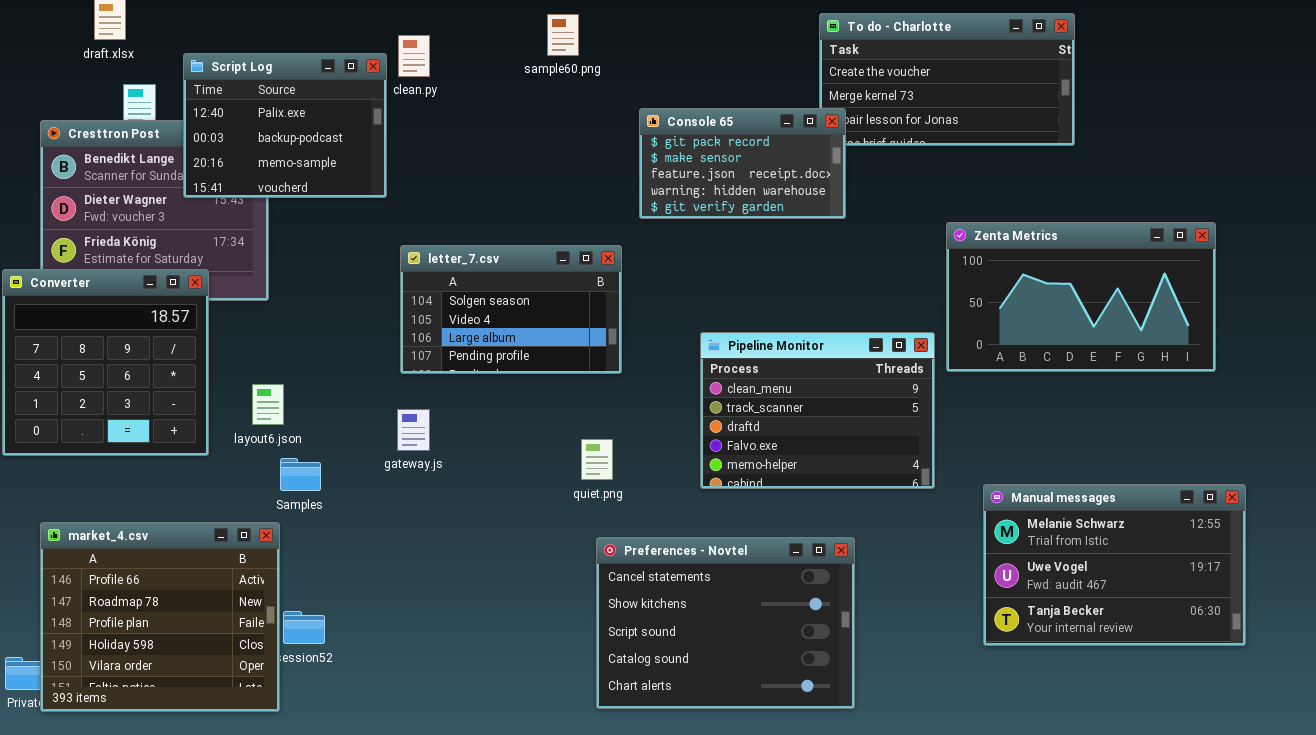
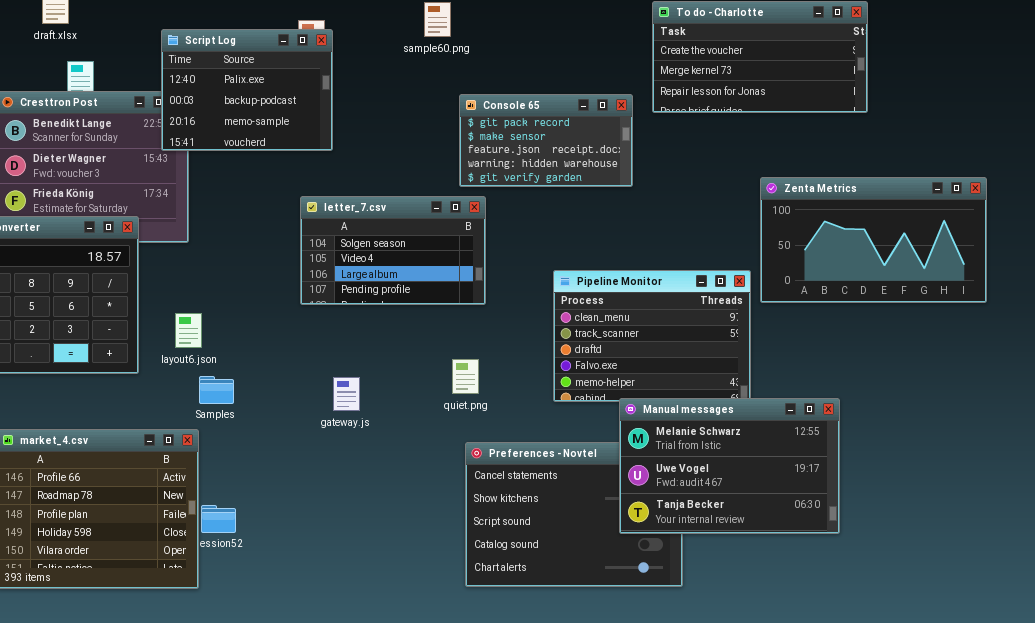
Script Log: [183,53,387,198] -> [161,29,333,151], moved
Console 65: [639,108,846,219] -> [459,94,633,187], moved
gateway.js: [397,409,430,451] -> [333,377,360,411], moved
Manual messages: [983,484,1246,646] -> [619,398,840,534], moved

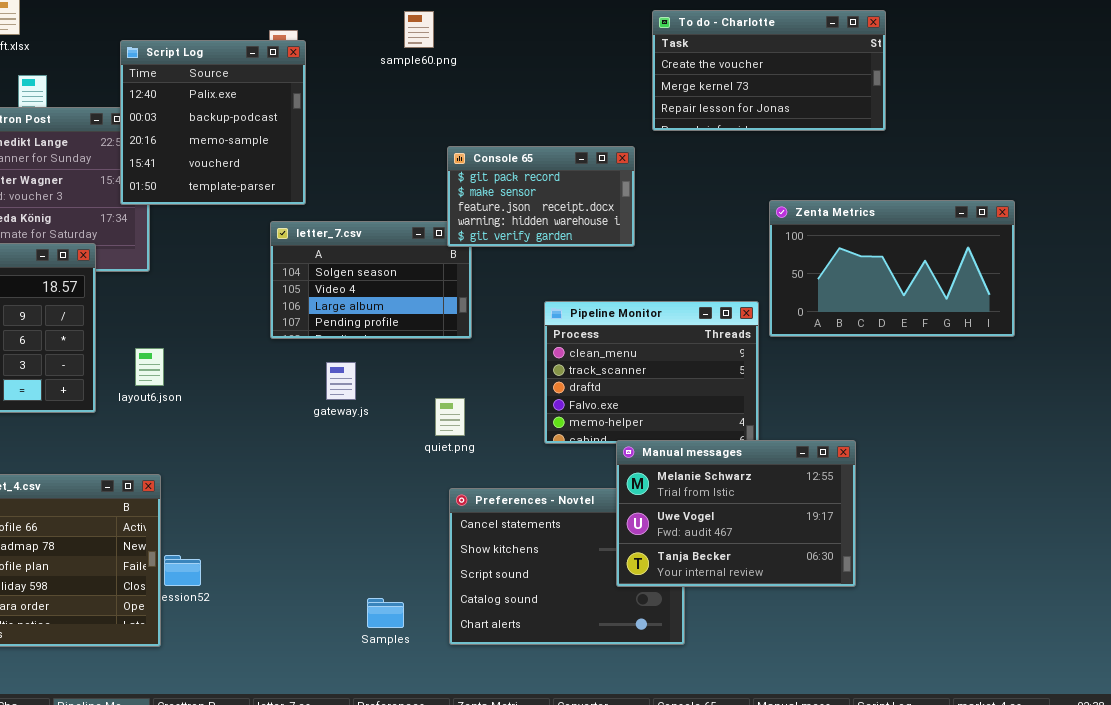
Script Log: [161,29,333,151] -> [120,40,306,205], resized
Console 65: [459,94,633,187] -> [447,146,635,247], moved
Samples: [199,376,234,404] -> [367,598,404,628], moved
gateway.js: [333,377,360,411] -> [326,362,356,400], moved

